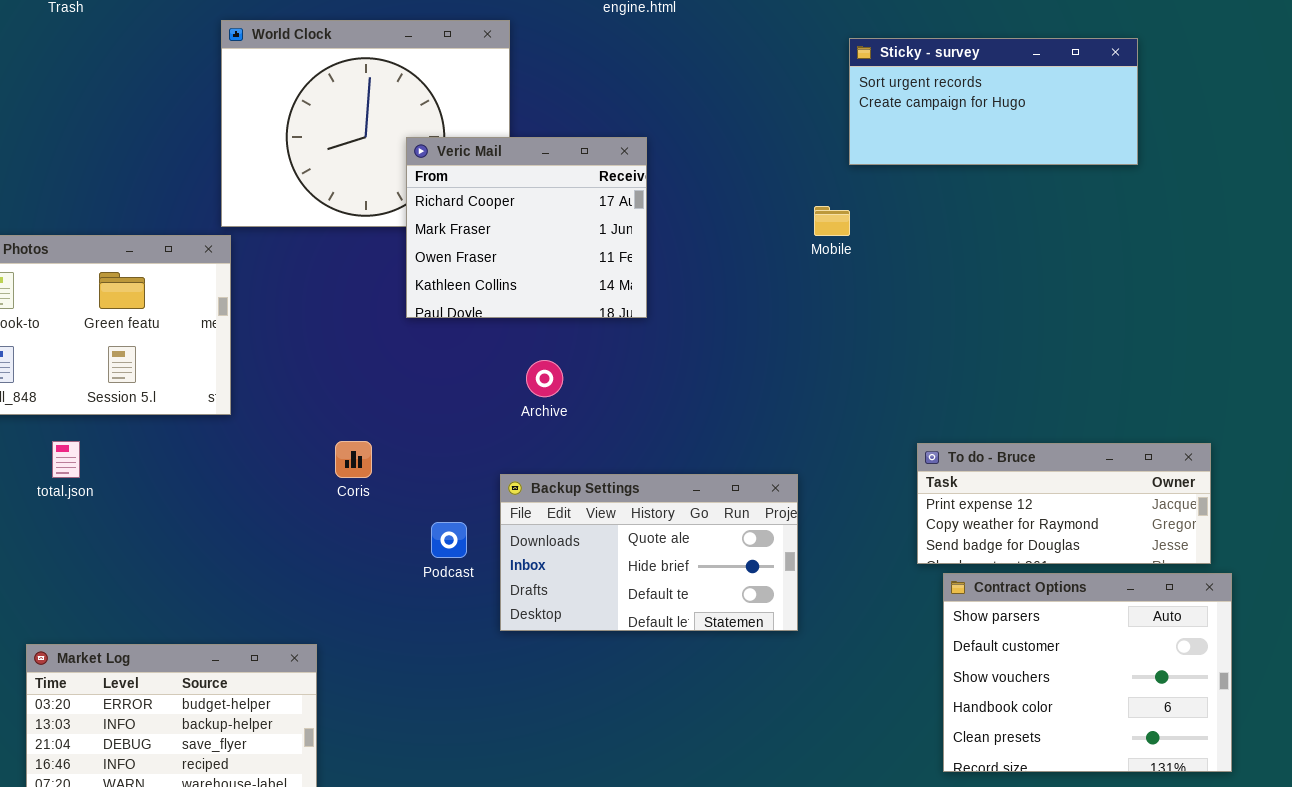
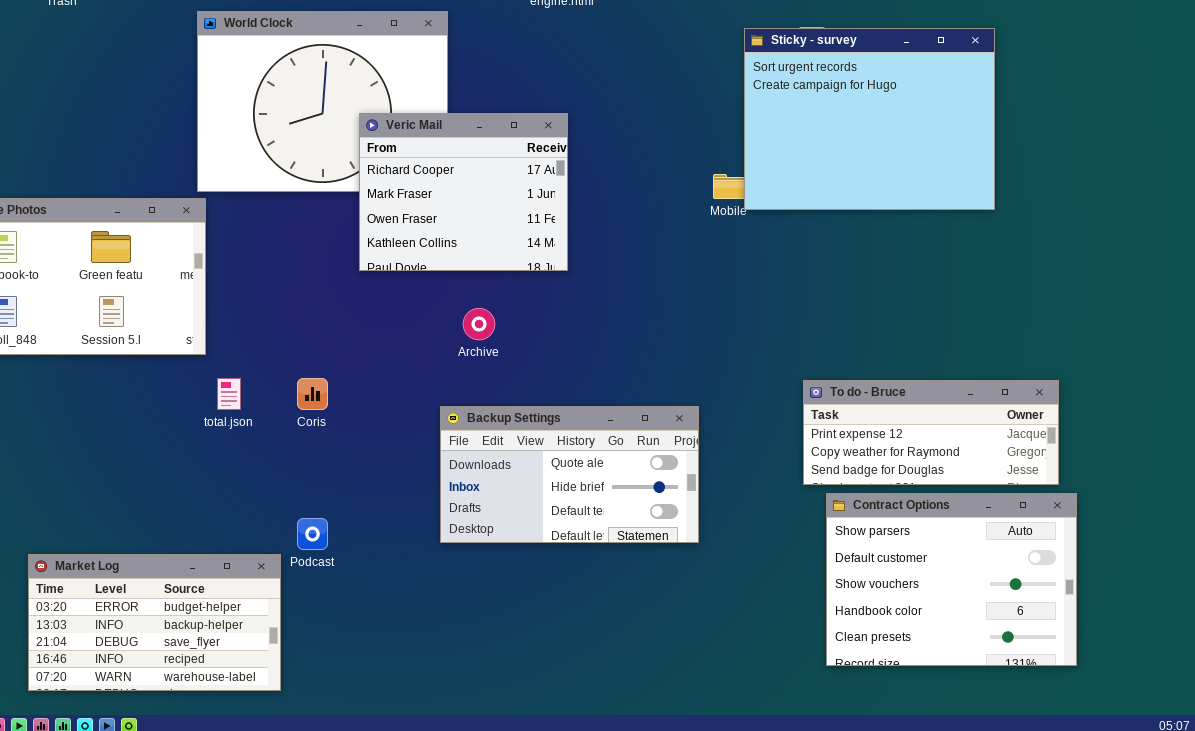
Sticky - survey: [849,38,1138,165] -> [744,28,995,210], resized
total.json: [52,441,80,478] -> [217,378,241,410], moved
Podcast: [431,522,467,558] -> [297,518,328,550], moved

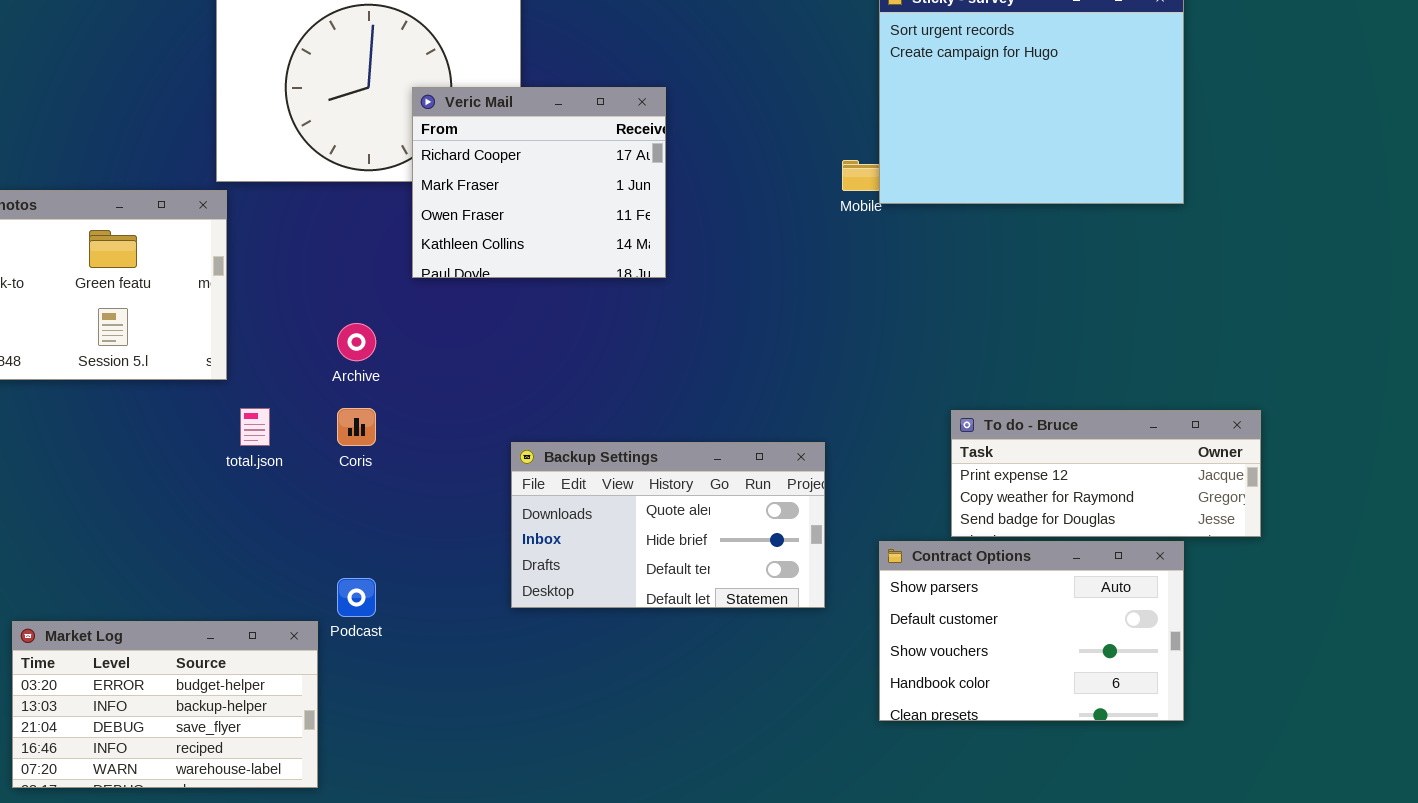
Archive: [463,308,495,340] -> [337,323,376,361], moved
Contract Options: [826,493,1077,666] -> [879,541,1184,721], moved, resized

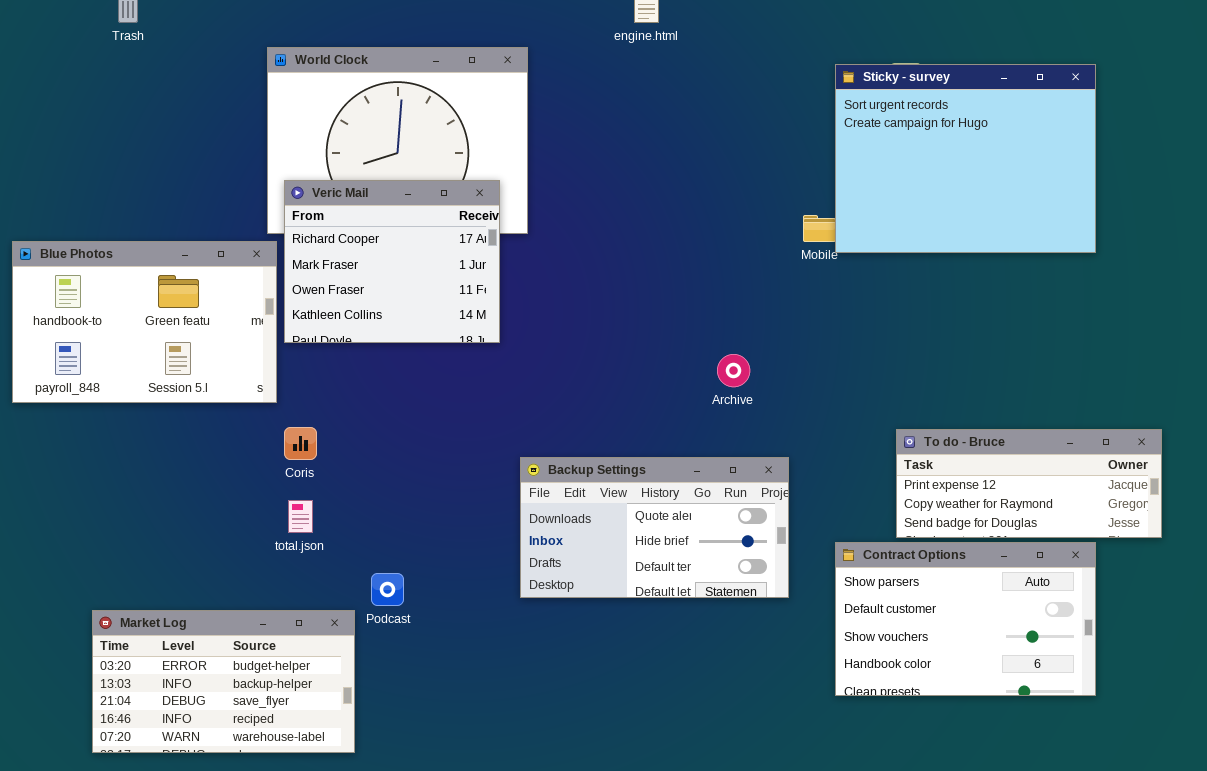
Veric Mail: [412,87,666,278] -> [284,180,500,343], moved
Archive: [337,323,376,361] -> [717,354,750,387], moved
total.json: [240,408,270,446] -> [288,500,313,533], moved
Coris: [337,408,376,446] -> [284,427,317,460], moved

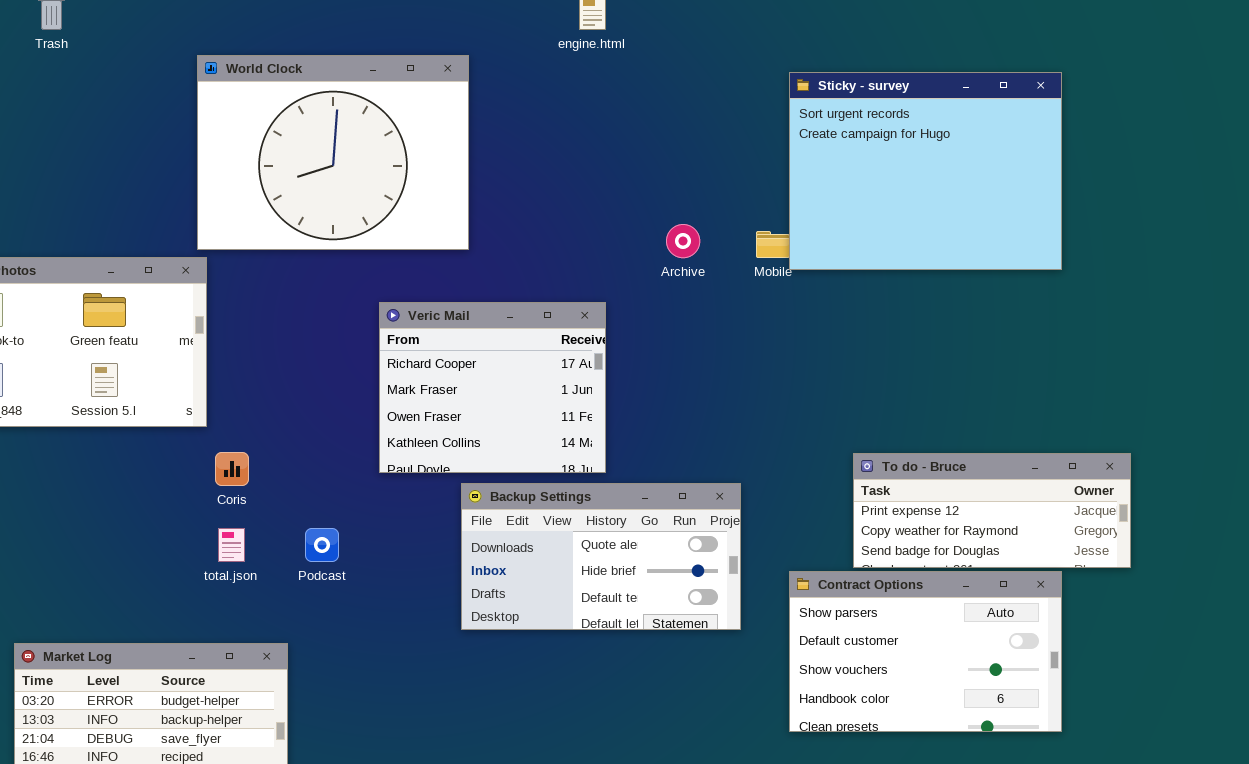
Veric Mail: [284,180,500,343] -> [379,302,606,473], moved
Archive: [717,354,750,387] -> [666,224,700,258], moved
Podcast: [371,573,404,606] -> [305,528,339,562], moved

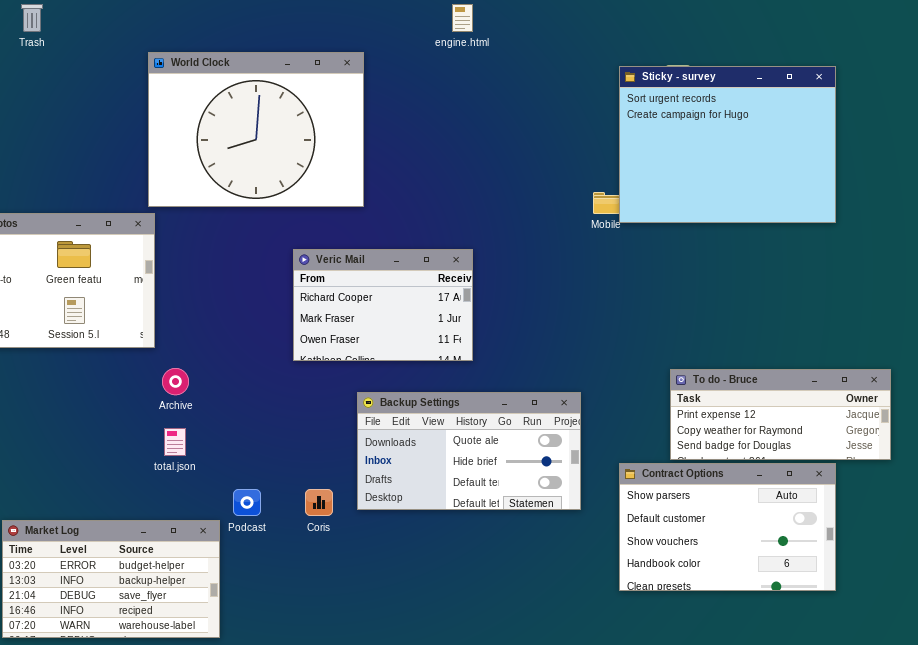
Archive: [666,224,700,258] -> [162,368,189,395], moved
Veric Mail: [379,302,606,473] -> [293,249,473,361], resized
Coris: [215,452,249,486] -> [305,489,333,516], moved
Podcast: [305,528,339,562] -> [233,489,261,516], moved

